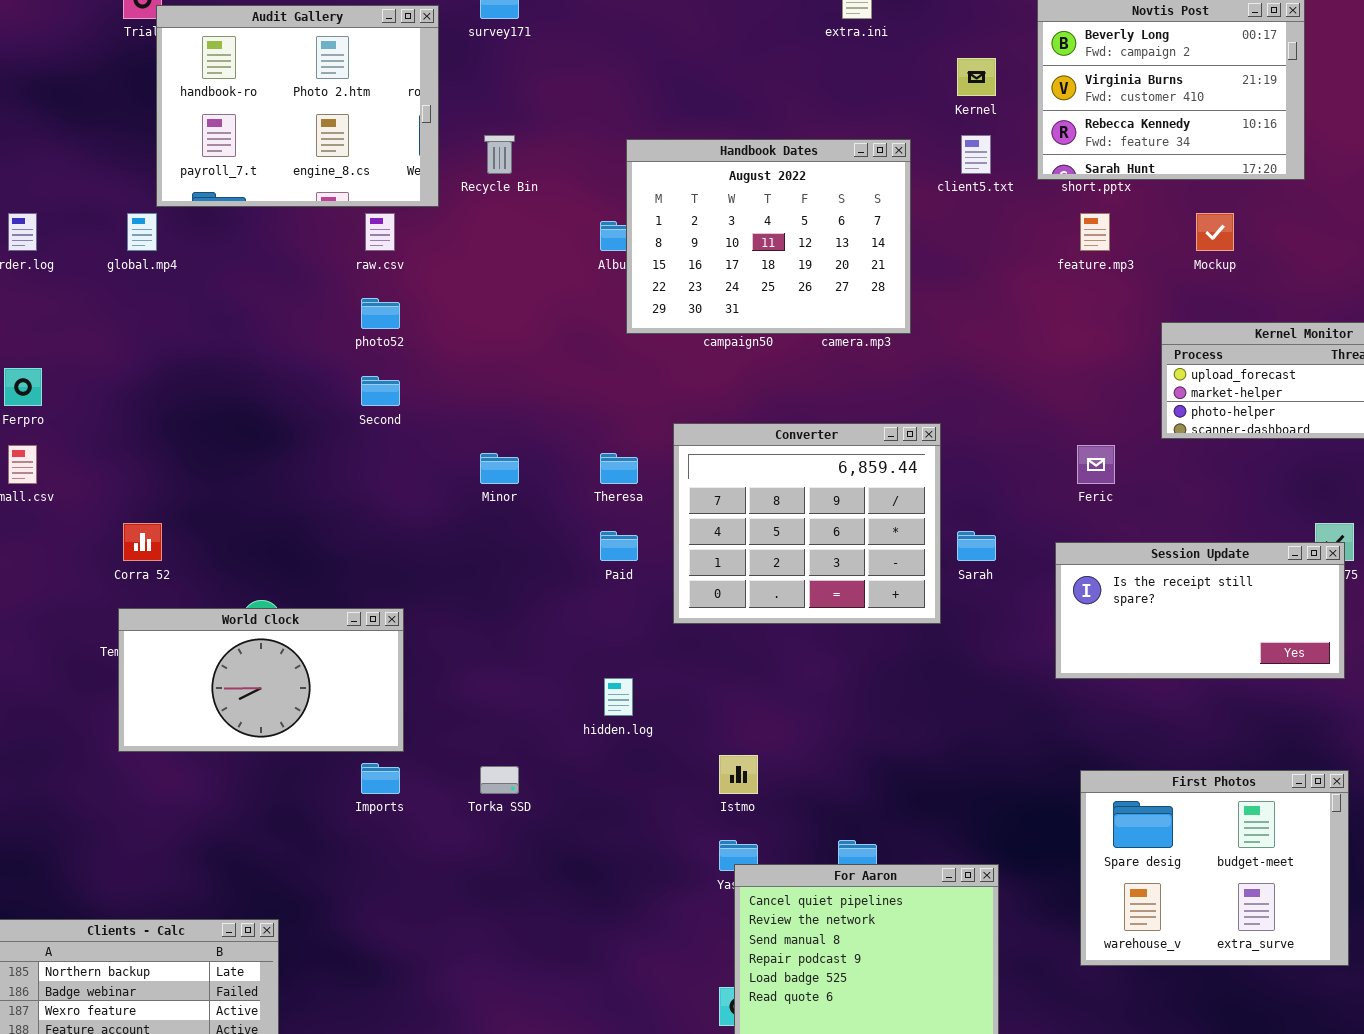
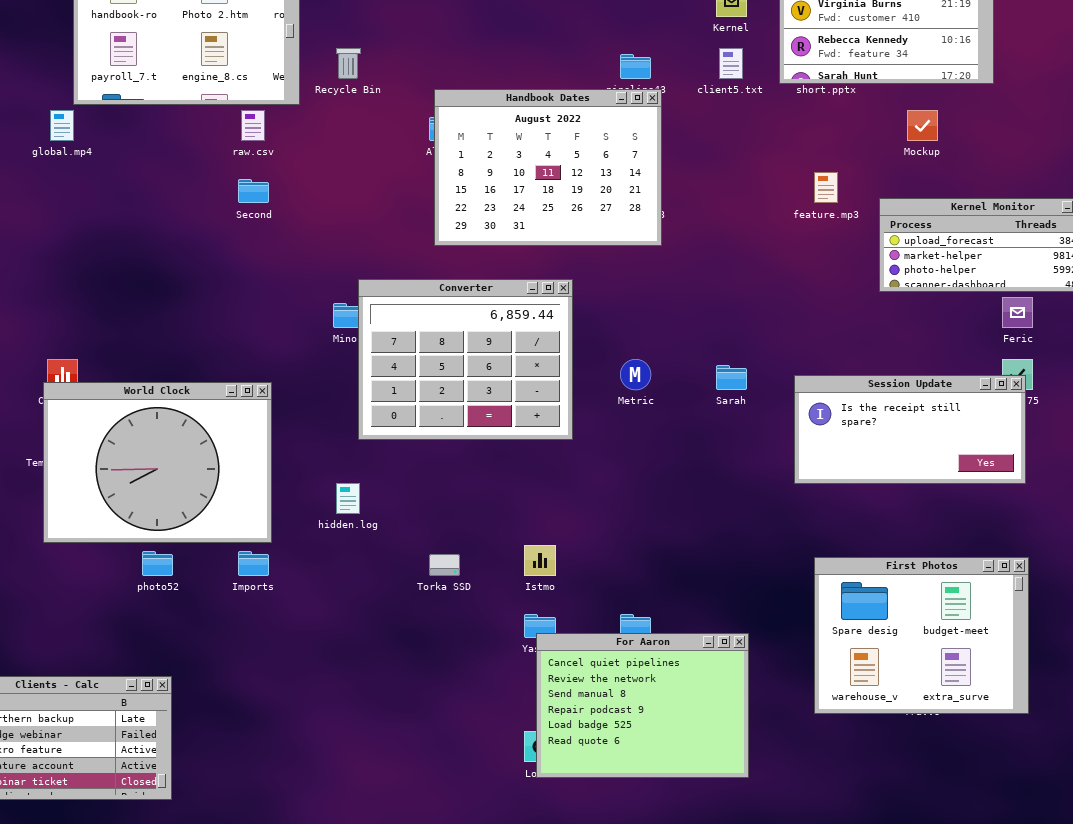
Handbook Dates: [626,139,911,334] -> [434,89,662,246], moved
feature.mp3: [1080,213,1110,251] -> [814,172,838,203], moved
photo52: [361,298,400,329] -> [142,551,173,576], moved
Second: [361,376,400,406] -> [238,179,269,203], moved
Converter: [673,423,941,624] -> [358,279,573,440], moved
Feric: [1077,445,1115,484] -> [1002,297,1033,328], moved
World Clock: [118,608,404,752] -> [43,382,272,543], resized
hidden.log: [604,678,633,716] -> [336,483,360,514], moved
Torka SSD: [480,766,519,794] -> [429,554,460,576], moved

